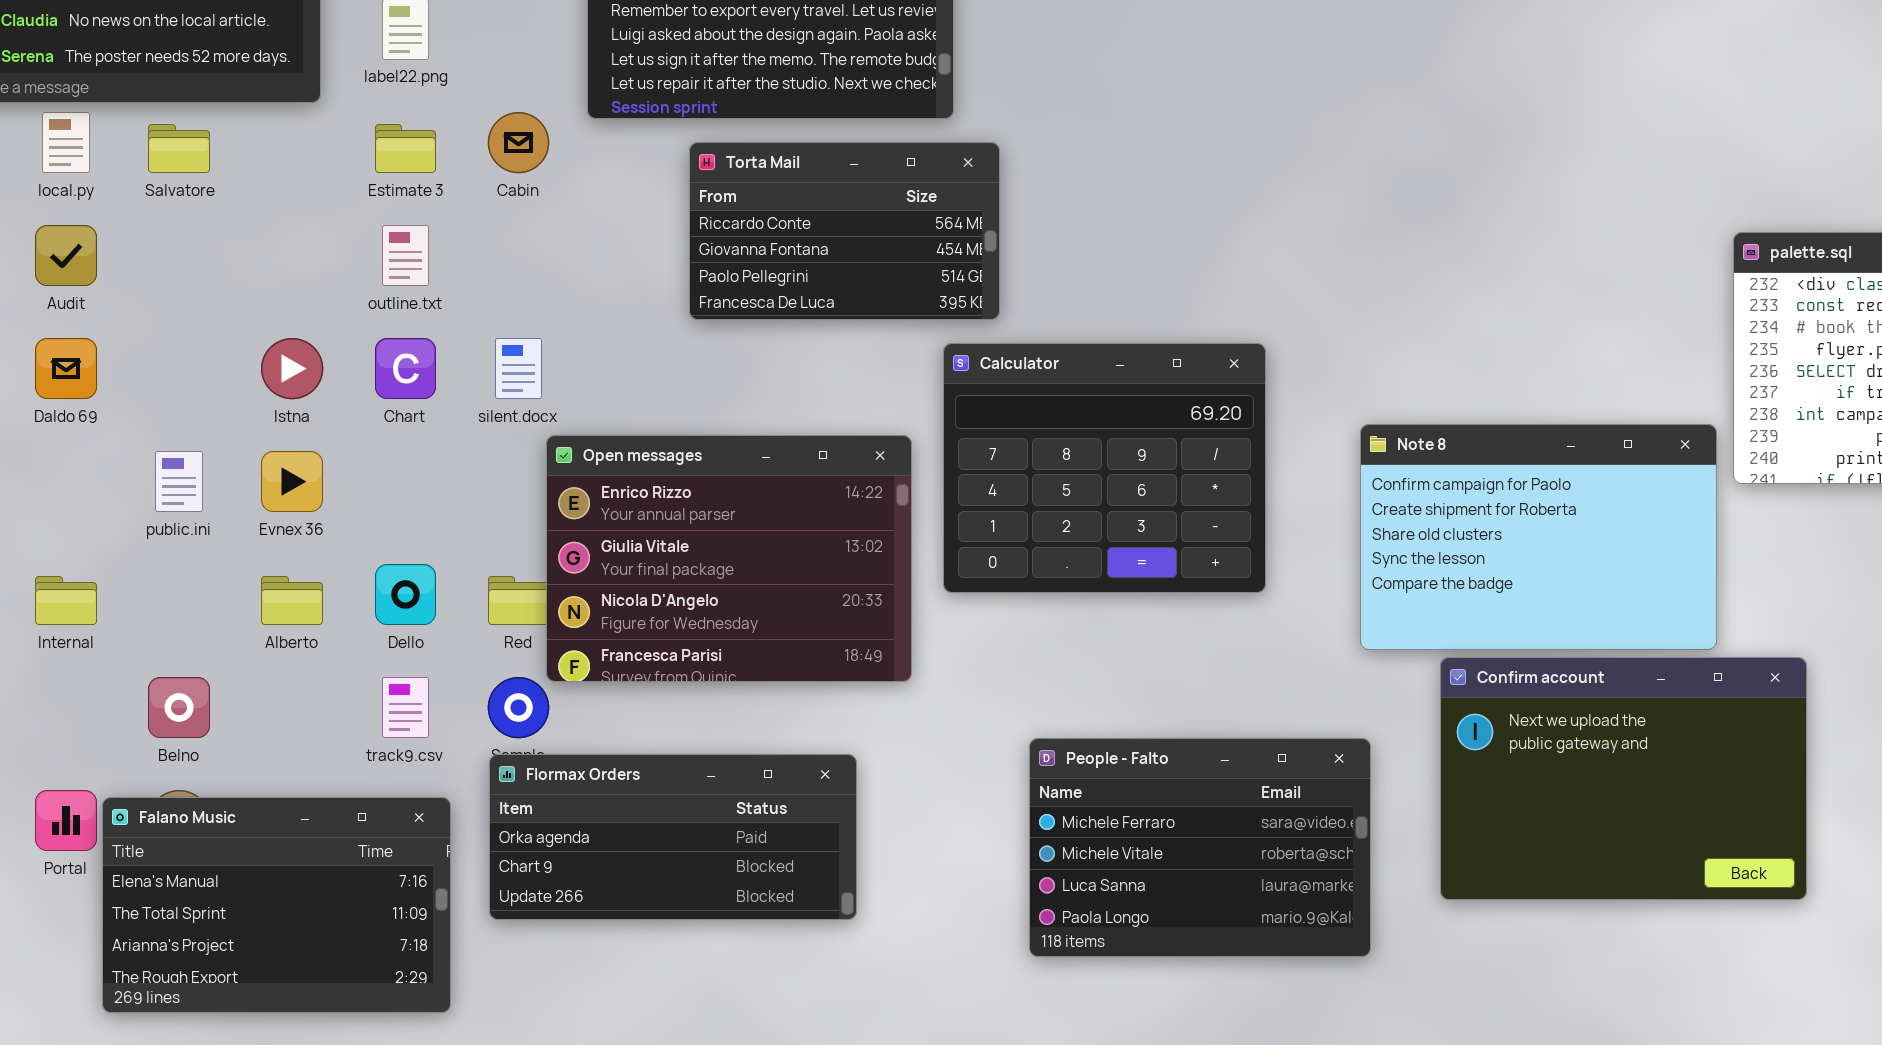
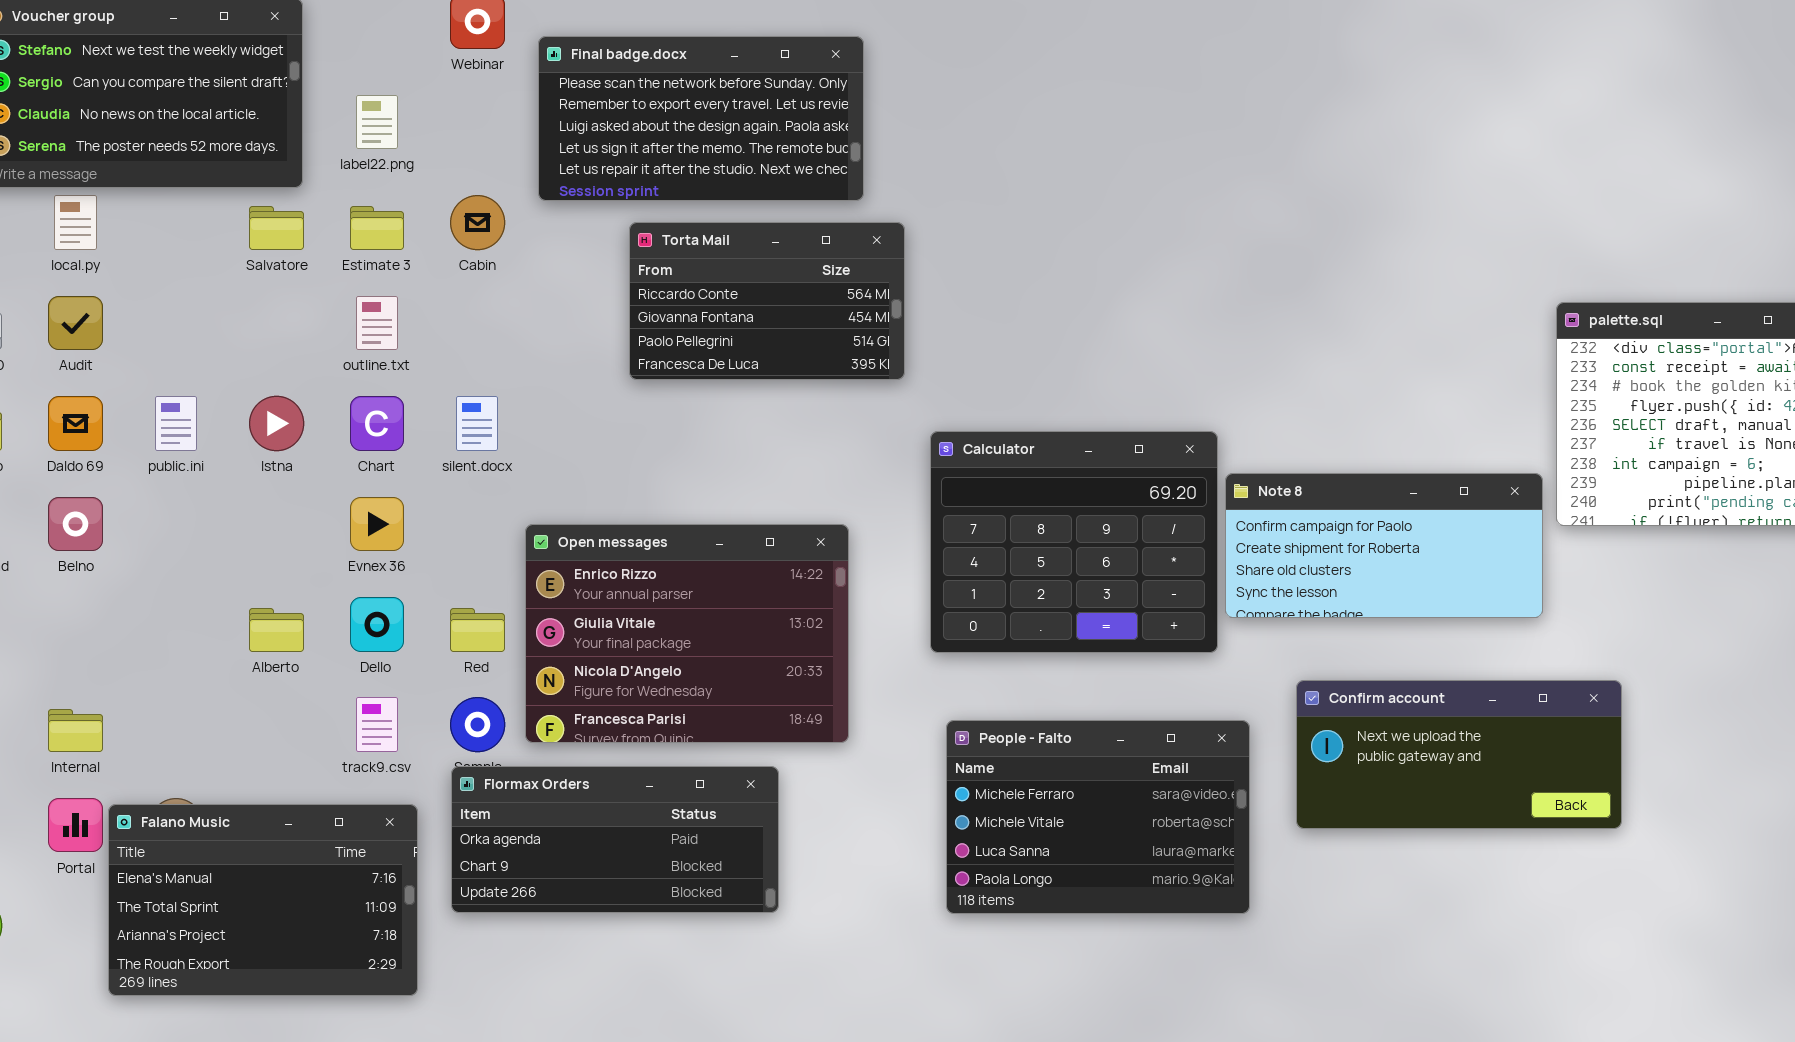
Salvatore: [148,124,210,173] -> [249,206,304,250], moved
Calculator: [943,343,1266,593] -> [930,431,1218,653], moved
Note 8: [1360,424,1717,650] -> [1225,473,1543,618], resized
Open messages: [546,435,912,682] -> [525,524,849,743], moved
public.ini: [155,451,203,512] -> [155,396,197,451], moved
Evnex 36: [261,451,323,512] -> [350,497,404,551], moved
Internal: [35,576,97,625] -> [48,709,103,752], moved
Confirm account: [1440,657,1807,900] -> [1296,680,1622,829], resized
Belno: [148,677,210,738] -> [48,497,103,551], moved
People - Falto: [1029,738,1371,957] -> [946,720,1250,914], moved

